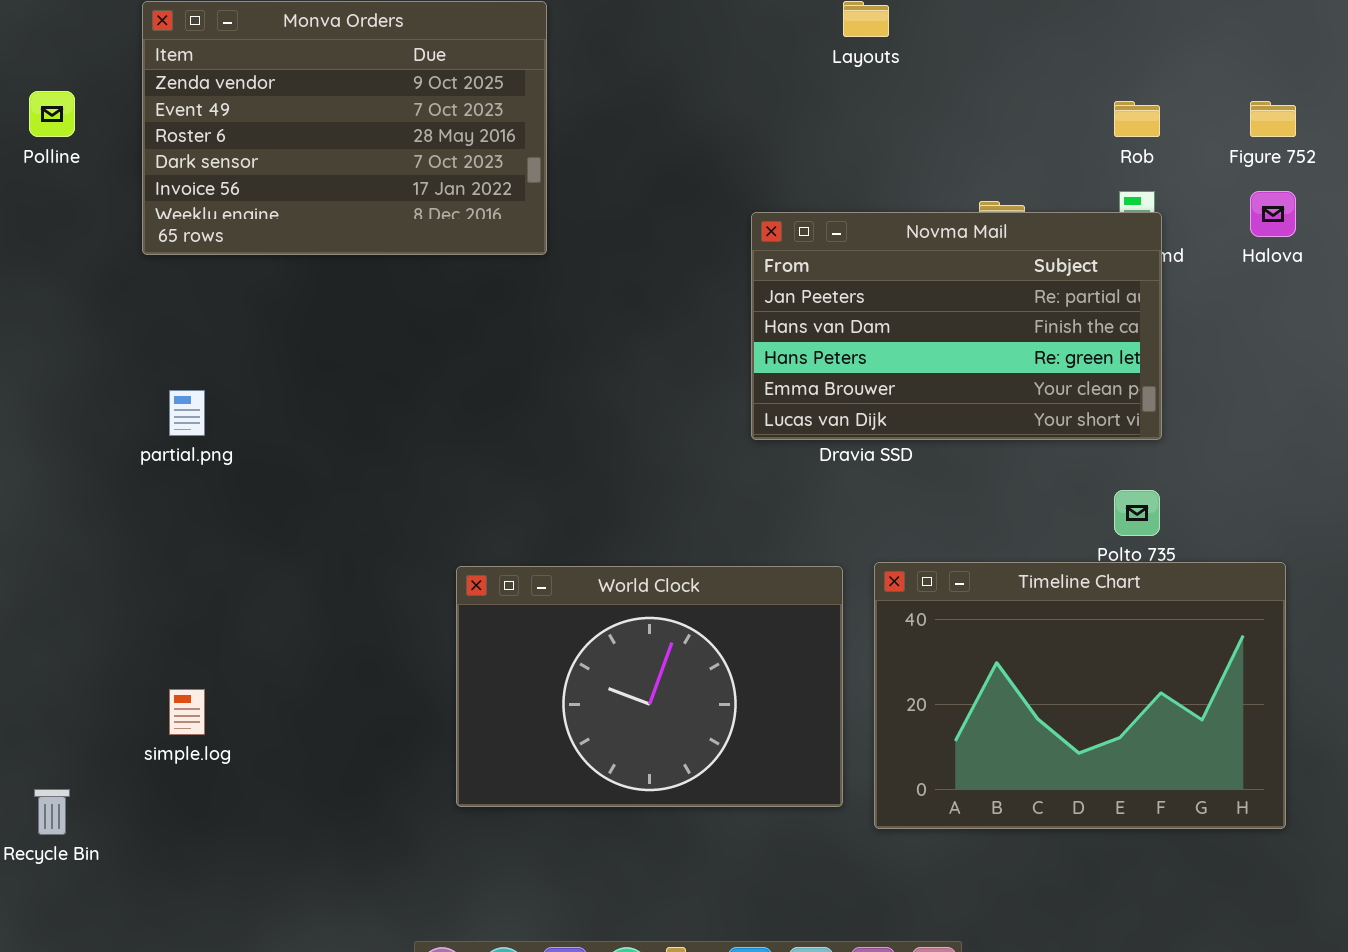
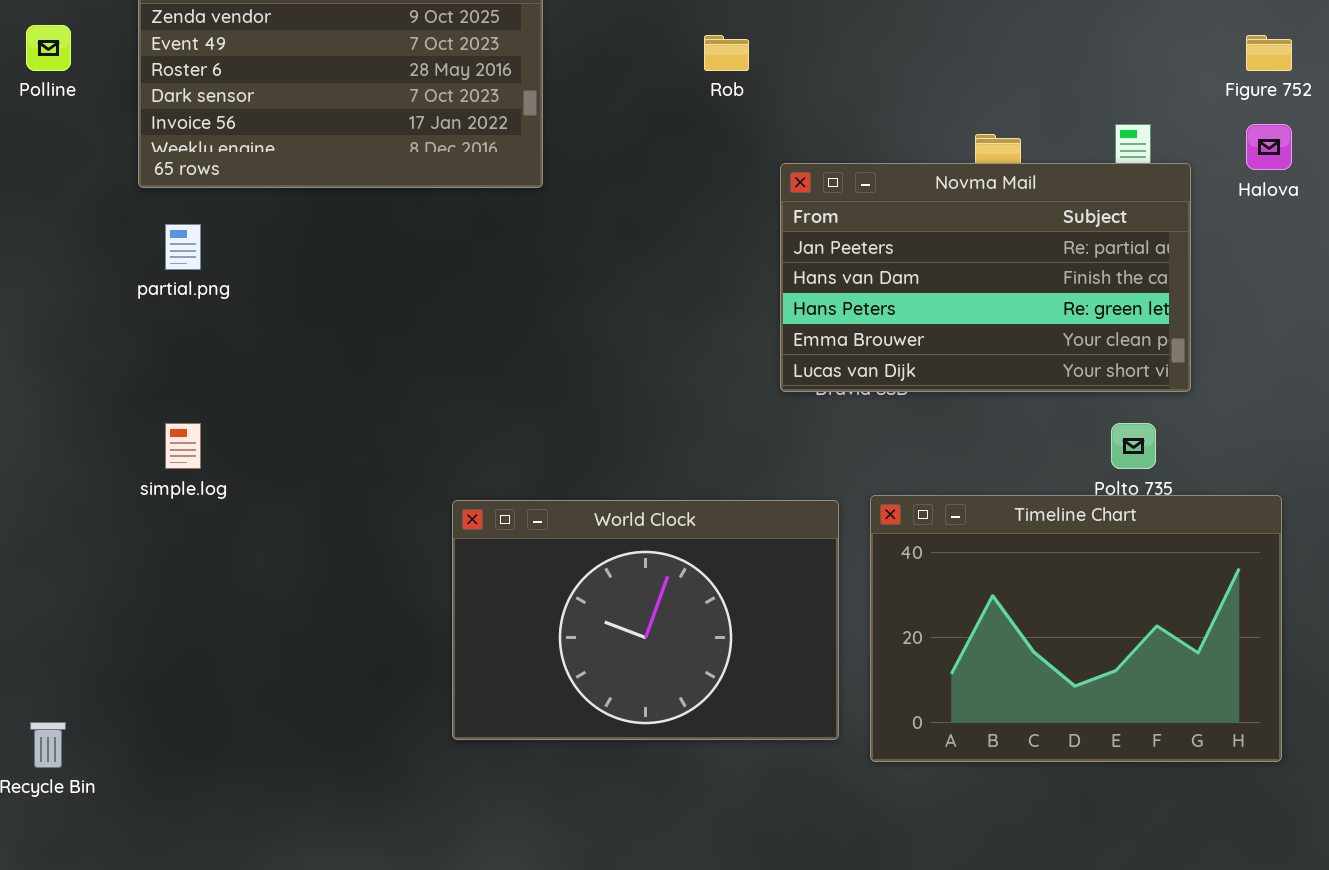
Rob: [1114,101,1160,137] -> [704,35,749,71], moved
Novma Mail: [751,212,1162,440] -> [780,163,1191,392], moved
partial.png: [169,390,205,436] -> [165,224,201,270], moved
simple.log: [169,689,205,735] -> [165,423,201,469], moved

